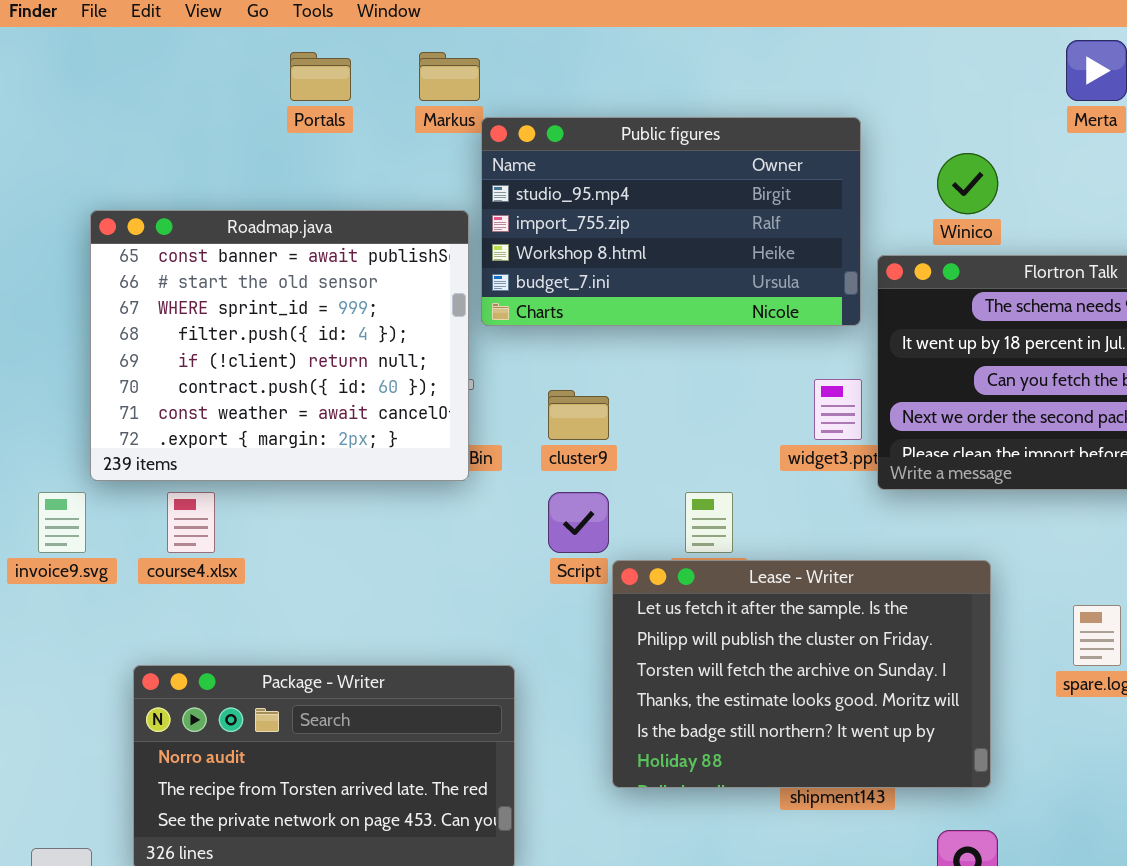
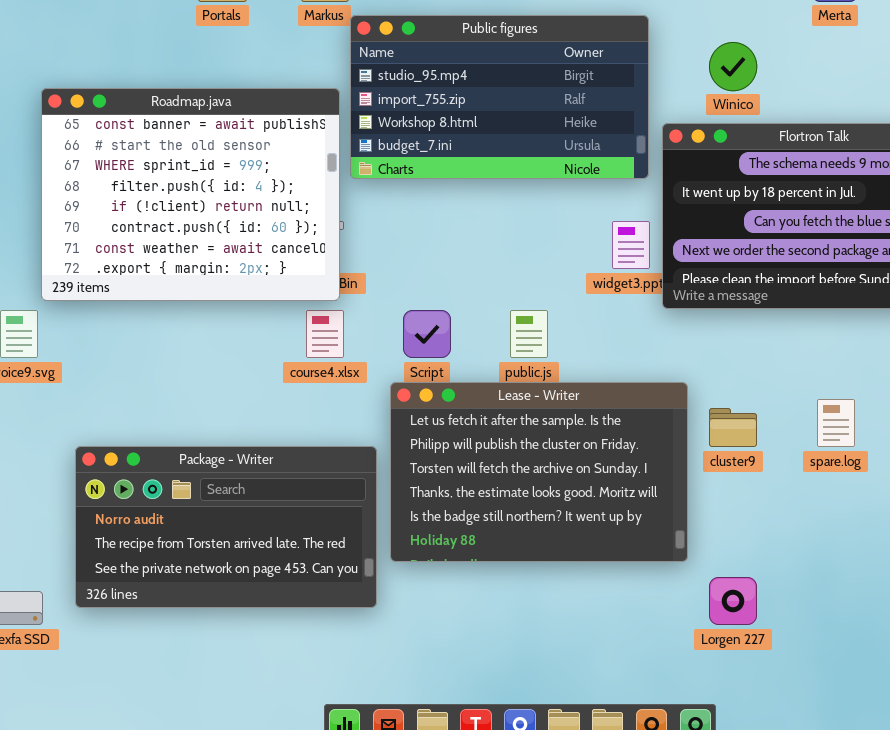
cluster9: [548,390,609,440] -> [709,408,757,447], moved
course4.xlsx: [167,492,215,553] -> [306,310,344,358], moved
Lease - Writer: [612,560,991,788] -> [390,382,688,562], moved

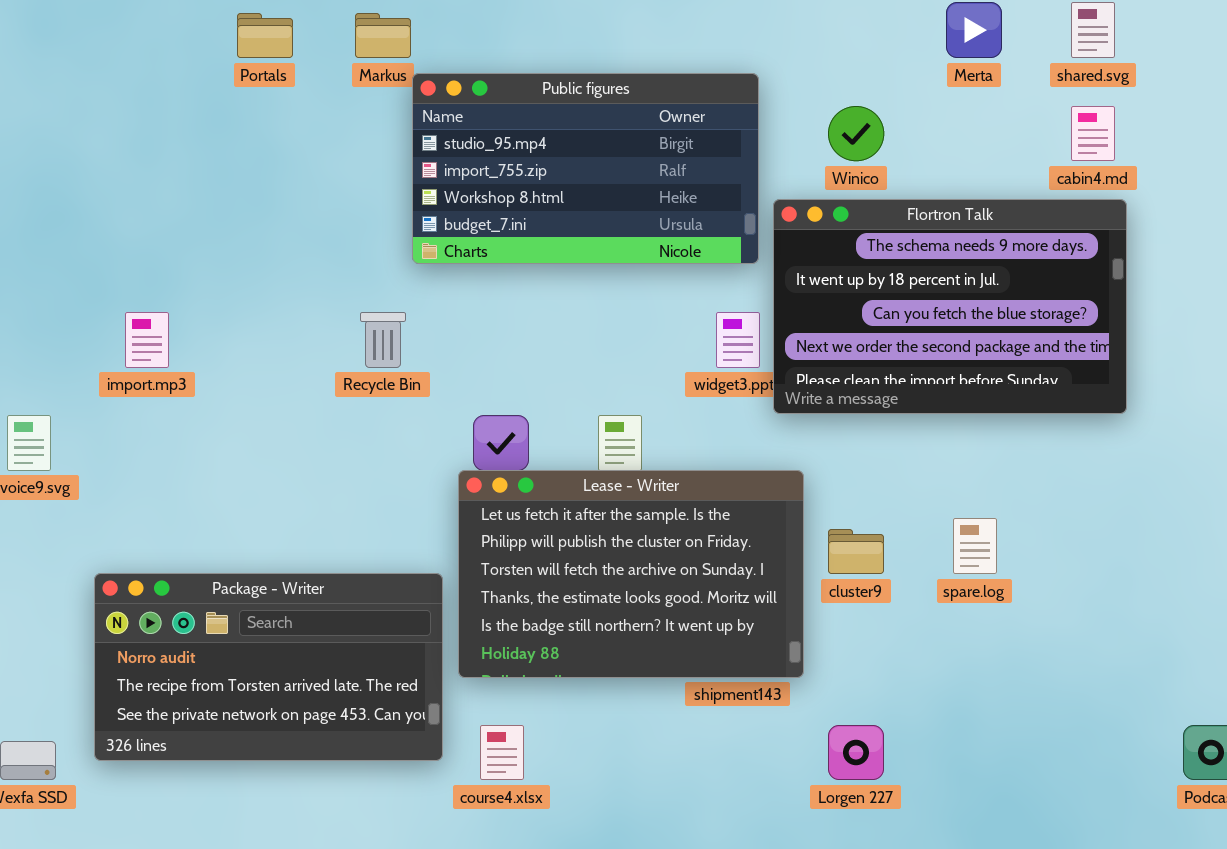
Roadmap.java: [41,88,340,301] -> none, closed
course4.xlsx: [306,310,344,358] -> [480,725,524,780], moved
Lease - Writer: [390,382,688,562] -> [458,470,804,678], moved

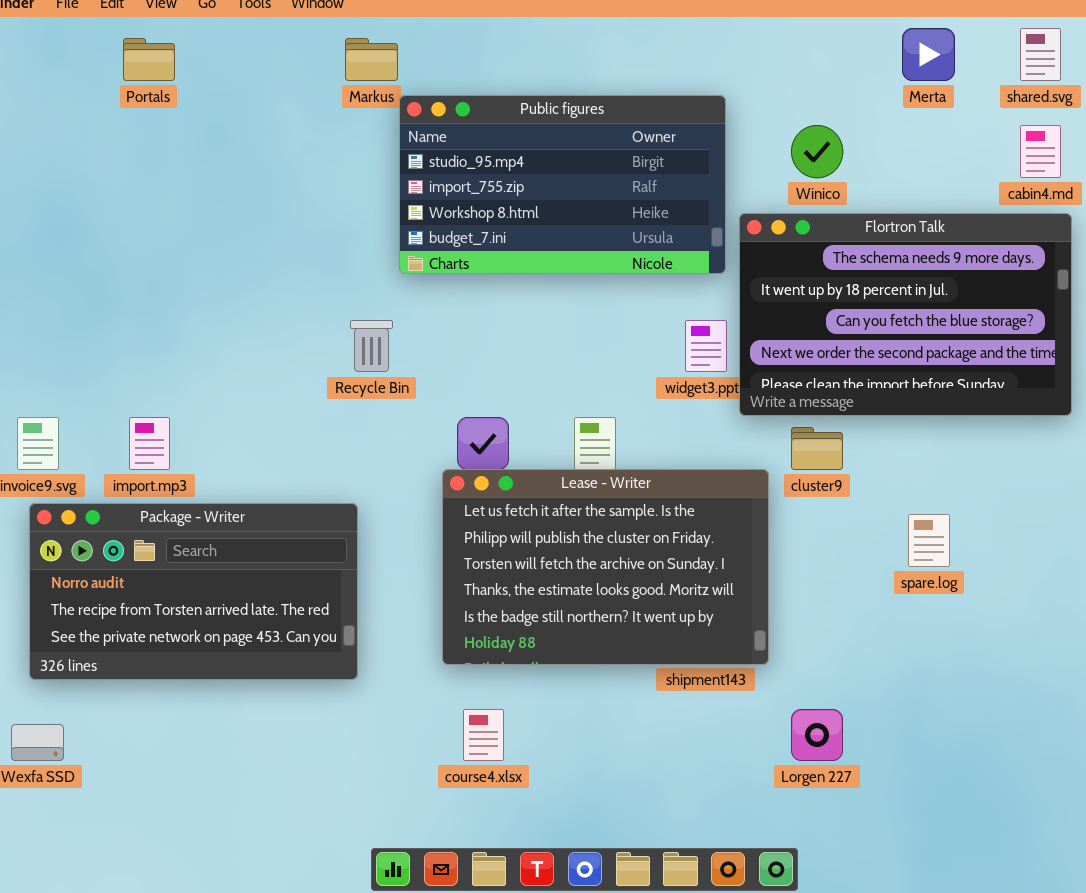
Portals: [237,13,293,58] -> [123,38,175,81], moved
import.mp3: [125,312,169,368] -> [129,417,170,470], moved
cluster9: [828,529,884,574] -> [791,427,843,470], moved
Package - Writer: [94,573,443,761] -> [29,503,358,680], moved

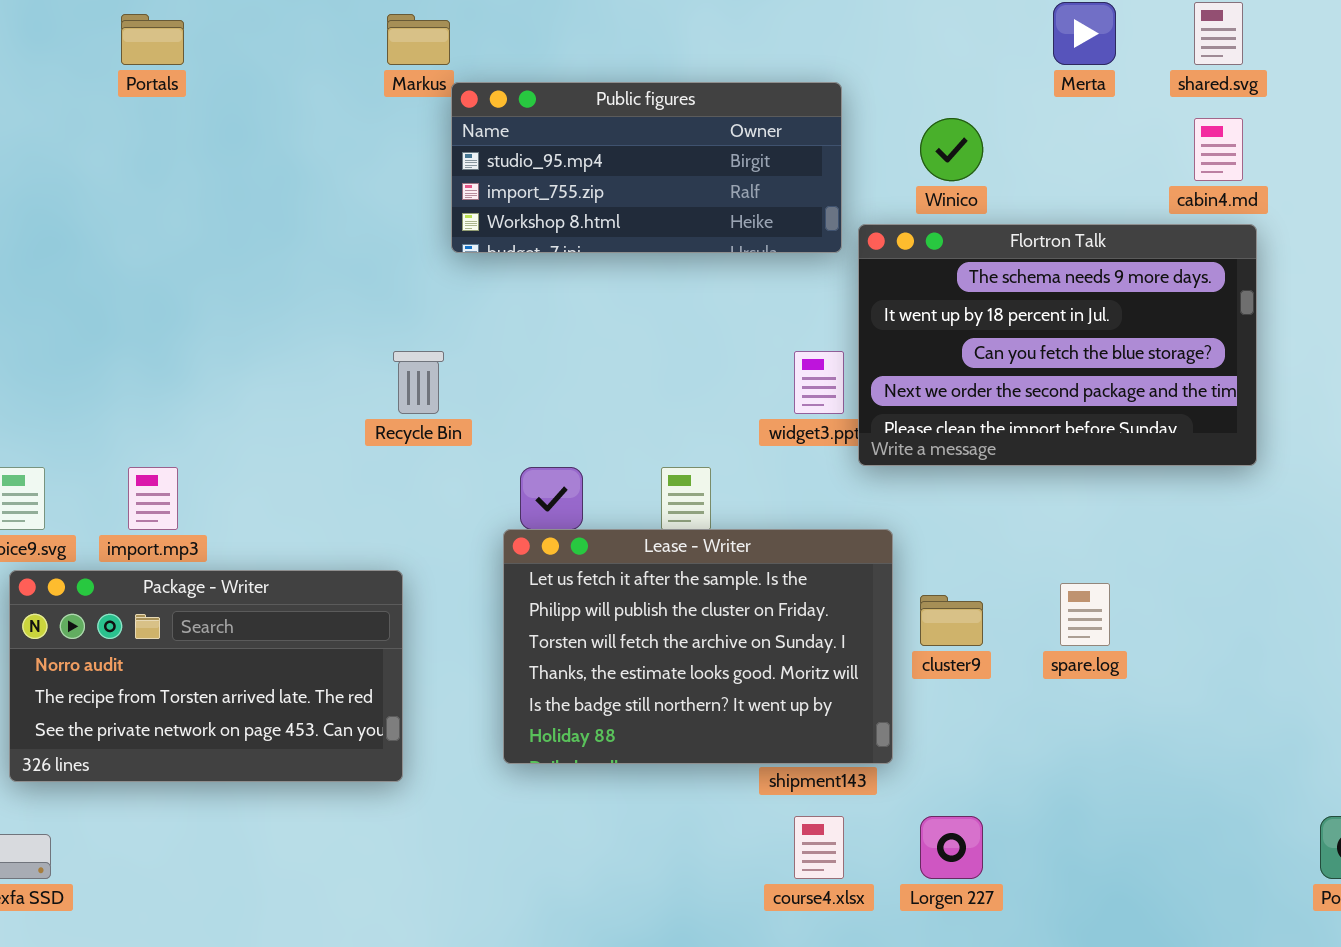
Public figures: [399,95,726,274] -> [451,82,842,253], resized
cluster9: [791,427,843,470] -> [920,595,983,646], moved
course4.xlsx: [463,709,504,761] -> [794,816,844,879], moved

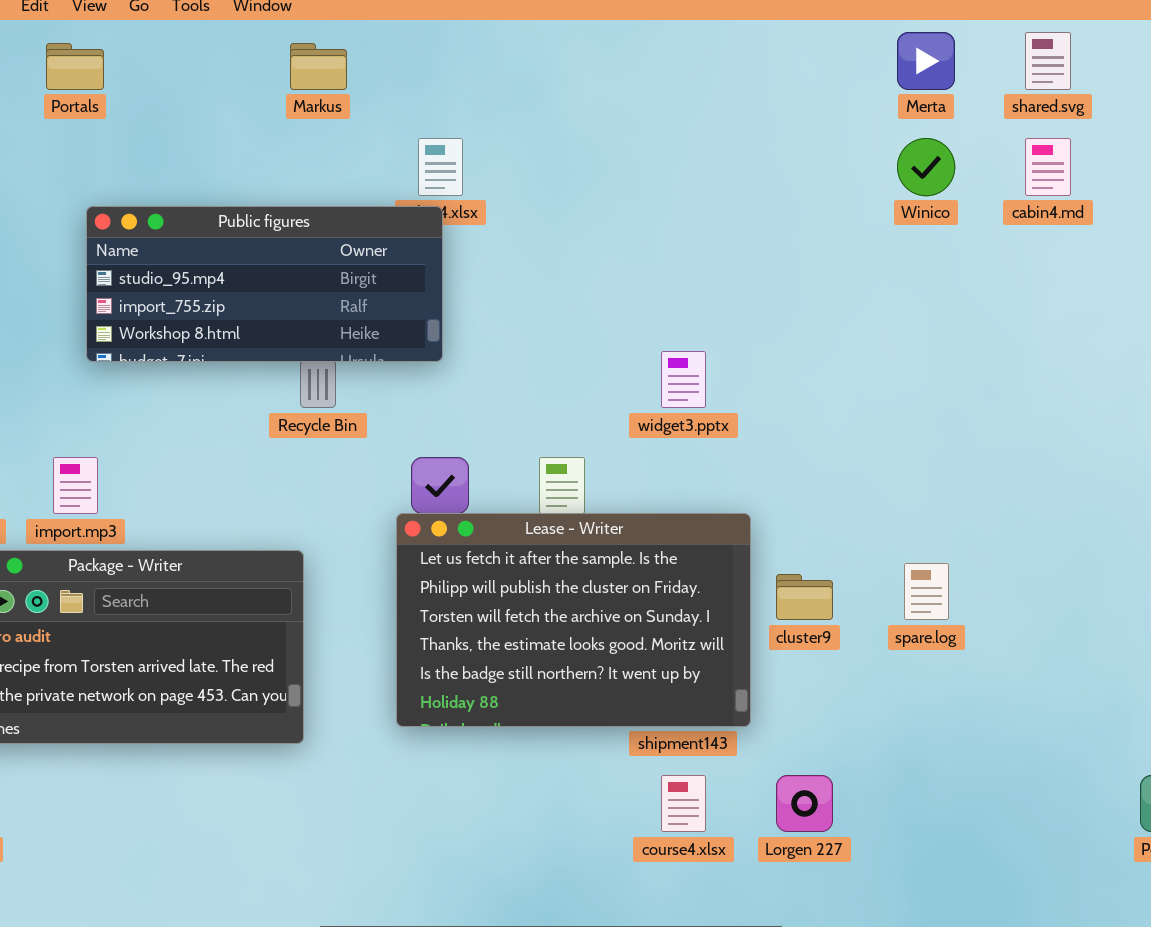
Public figures: [451,82,842,253] -> [86,206,443,362], moved
Winico: [920,118,983,181] -> [897,138,955,196], moved
Flortron Talk: [858,224,1257,466] -> none, closed

